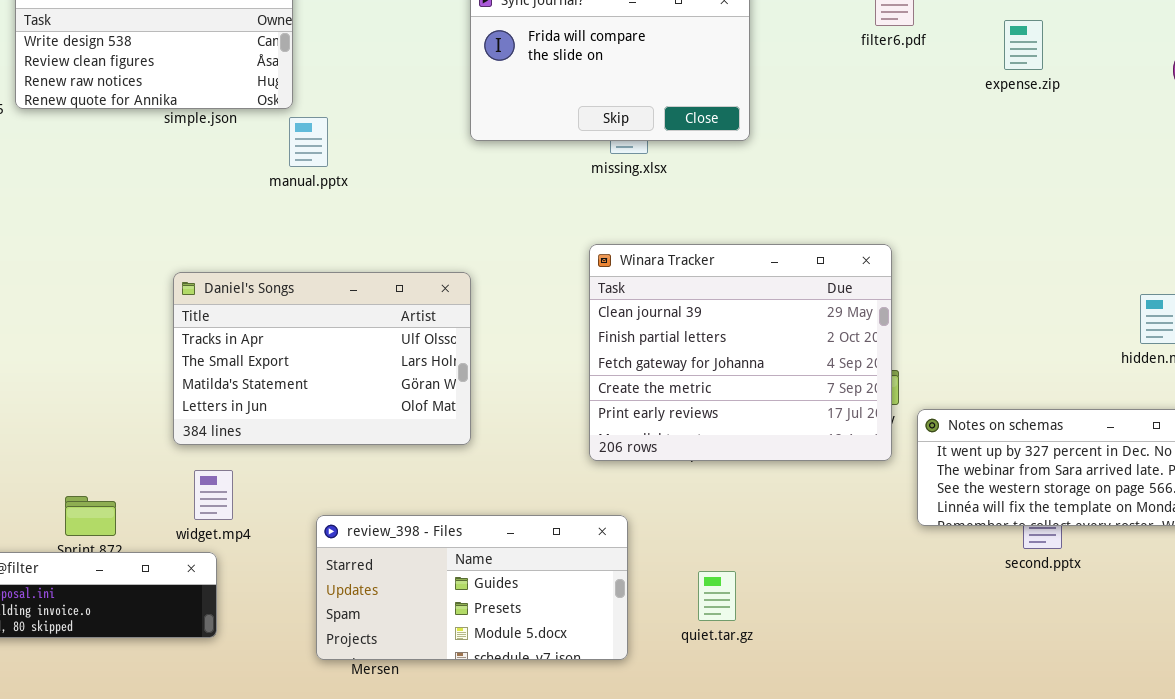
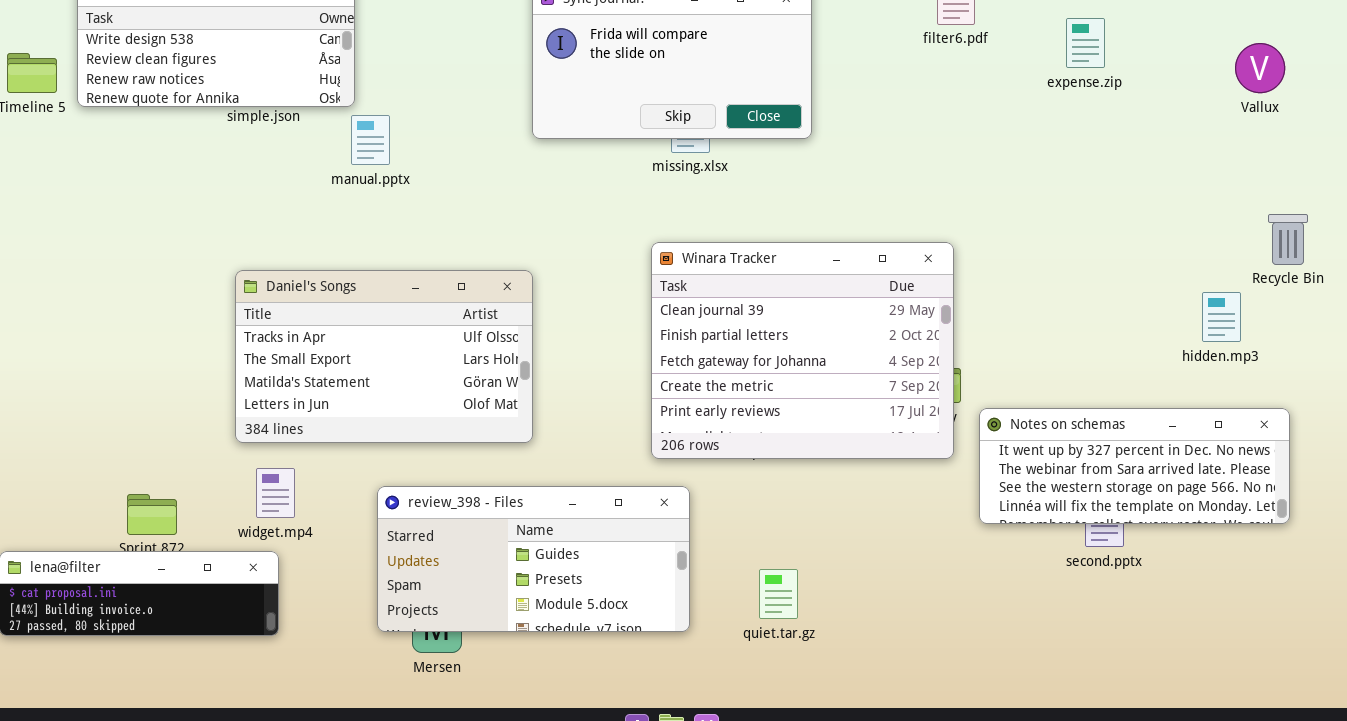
review_398 - Files: [316,515,628,660] -> [377,486,690,632], moved

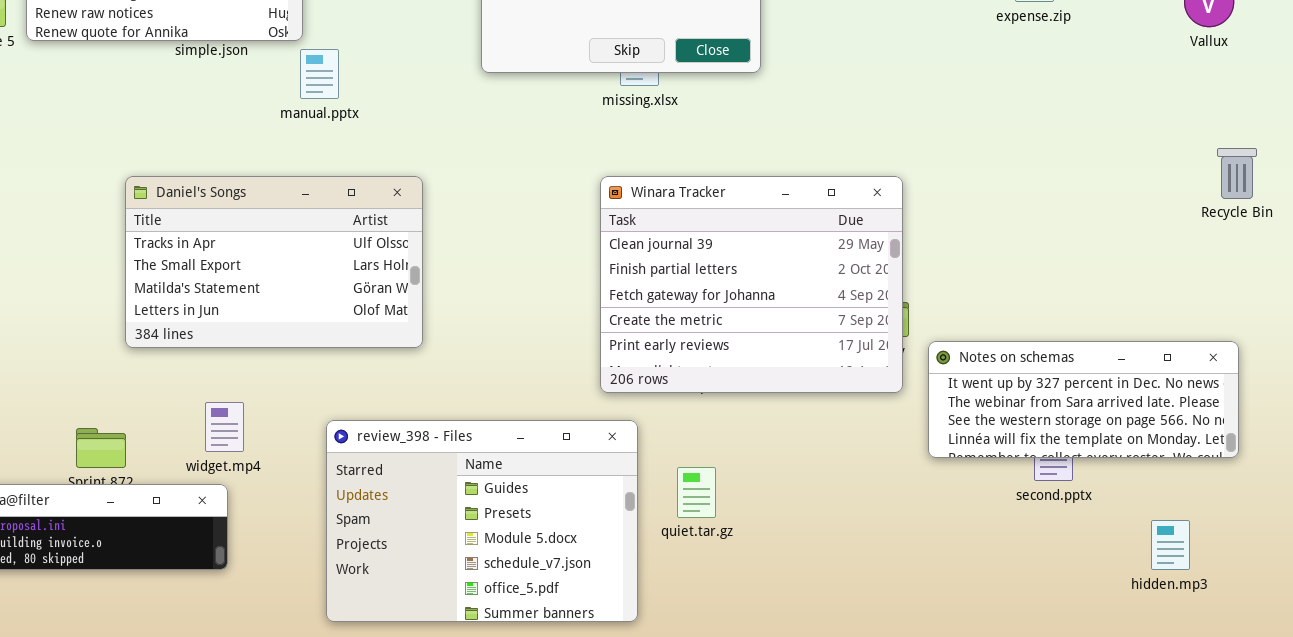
Daniel's Songs: [235,270,533,443] -> [125,176,423,348], moved
hidden.mp3: [1202,292,1241,342] -> [1151,520,1190,570], moved
review_398 - Files: [377,486,690,632] -> [326,420,638,622], resized
quiet.tar.gz: [759,569,798,619] -> [677,467,716,518], moved

